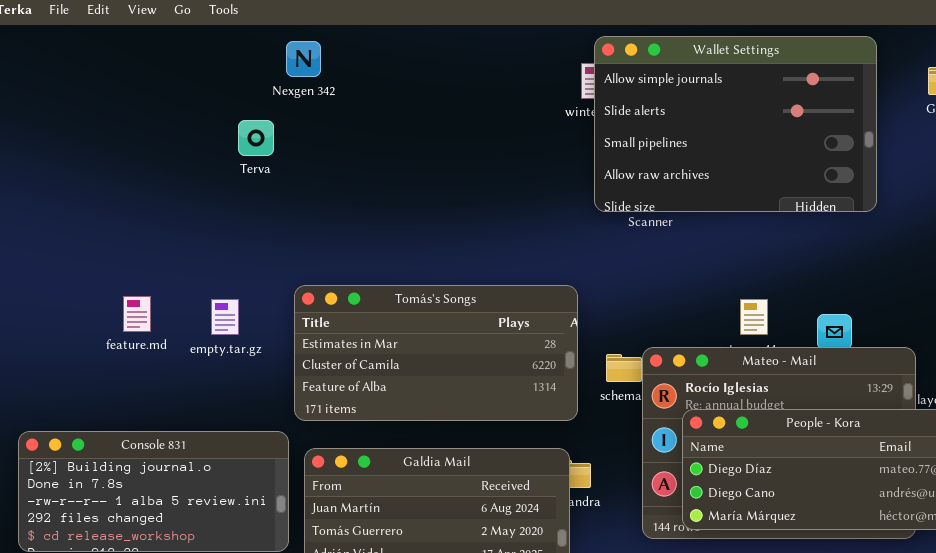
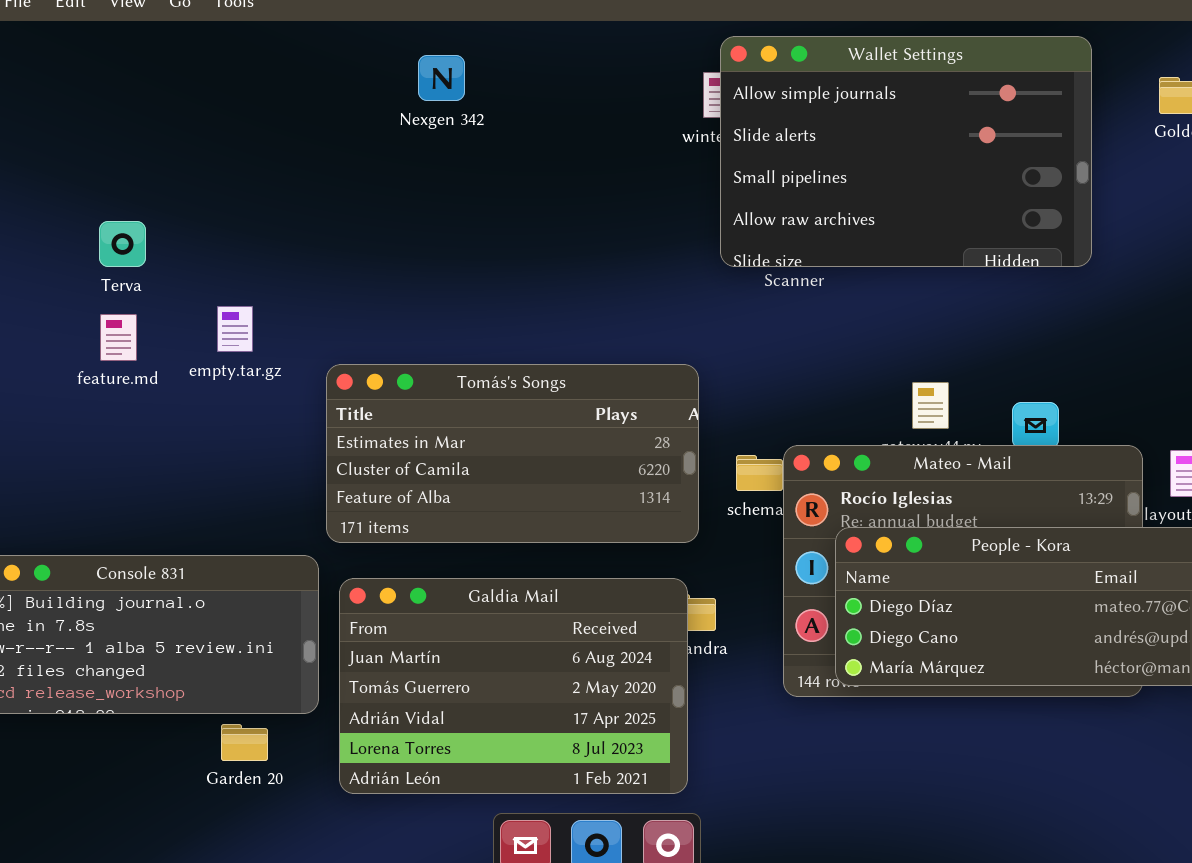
Nexgen 342: [286,41,321,77] -> [418,55,465,101], moved
Terva: [238,120,274,156] -> [99,221,146,267], moved
feature.md: [123,296,151,332] -> [100,314,137,361], moved
empty.tar.gz: [211,299,239,335] -> [217,306,253,352], moved

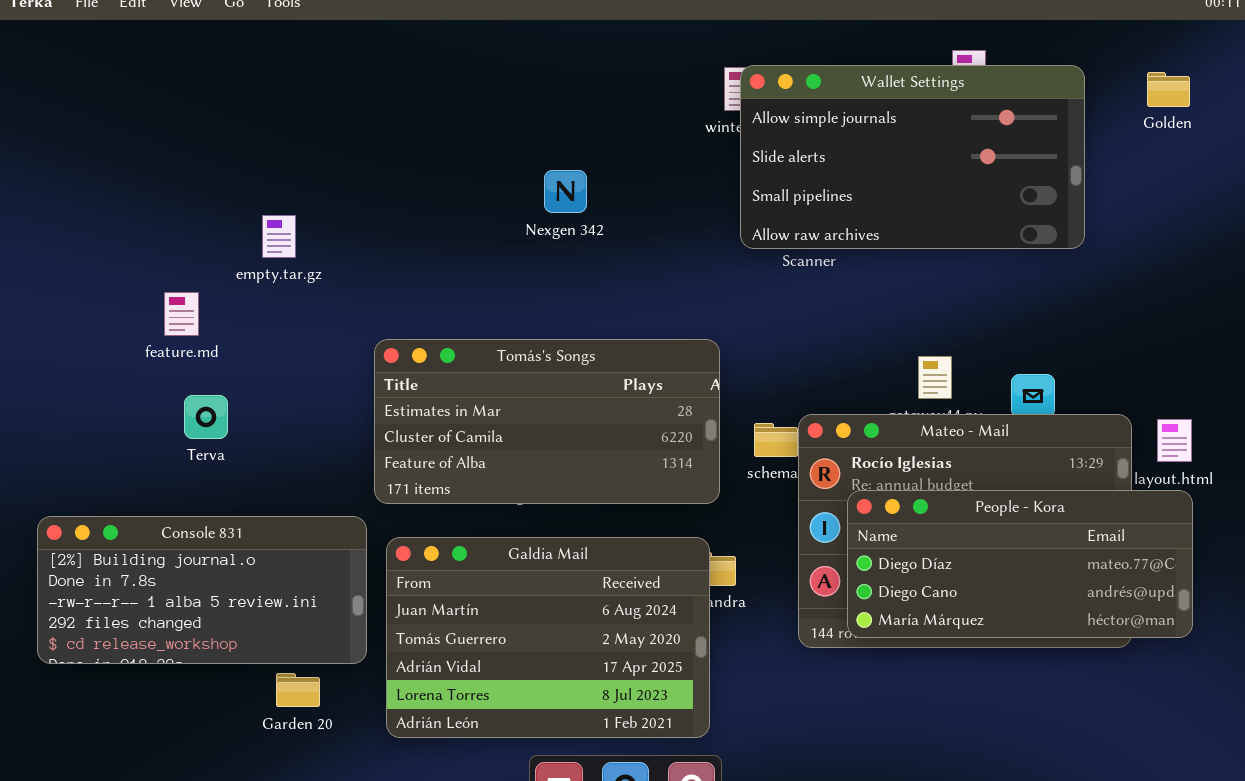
Wallet Settings: [720,36,1092,267] -> [740,65,1085,249], resized
Nexgen 342: [418,55,465,101] -> [544,170,587,213], moved
Terva: [99,221,146,267] -> [184,395,228,439], moved
empty.tar.gz: [217,306,253,352] -> [262,215,296,258], moved

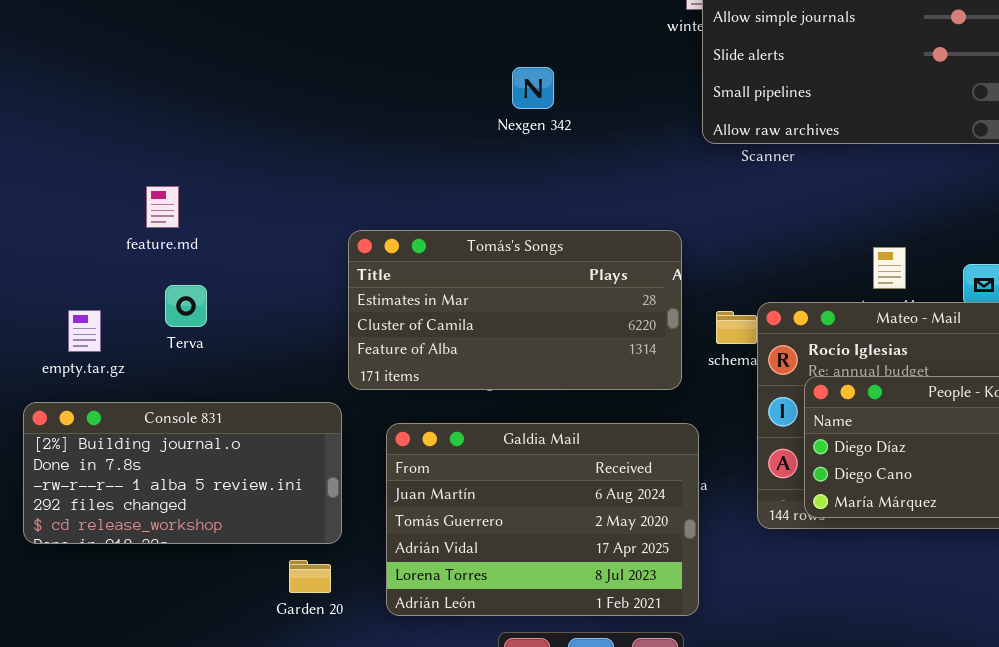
empty.tar.gz: [262,215,296,258] -> [68,310,101,352], moved
Galdia Mail: [386,537,710,738] -> [386,423,699,616], moved
Garden 20: [276,673,320,707] -> [289,560,331,593], moved

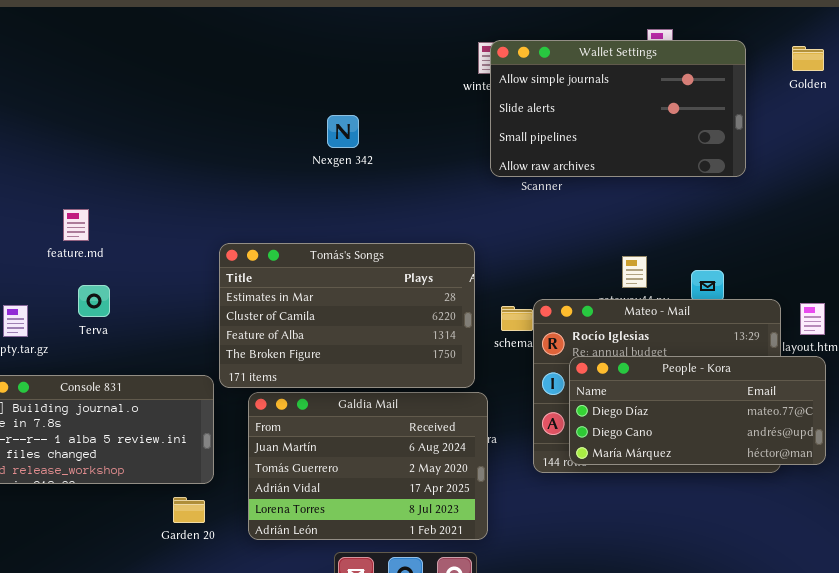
Nexgen 342: [512,67,554,109] -> [327,115,359,148], moved
Tomás's Songs: [348,230,682,390] -> [219,243,475,388], resized

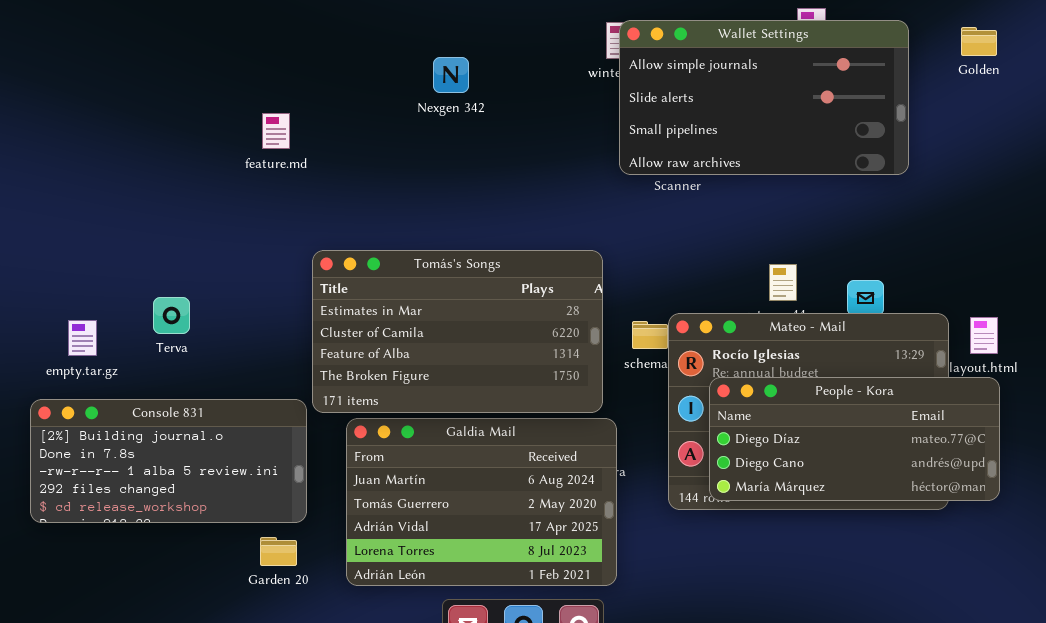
Nexgen 342: [327,115,359,148] -> [433,57,469,93], moved
feature.md: [63,209,89,241] -> [262,113,290,149], moved

